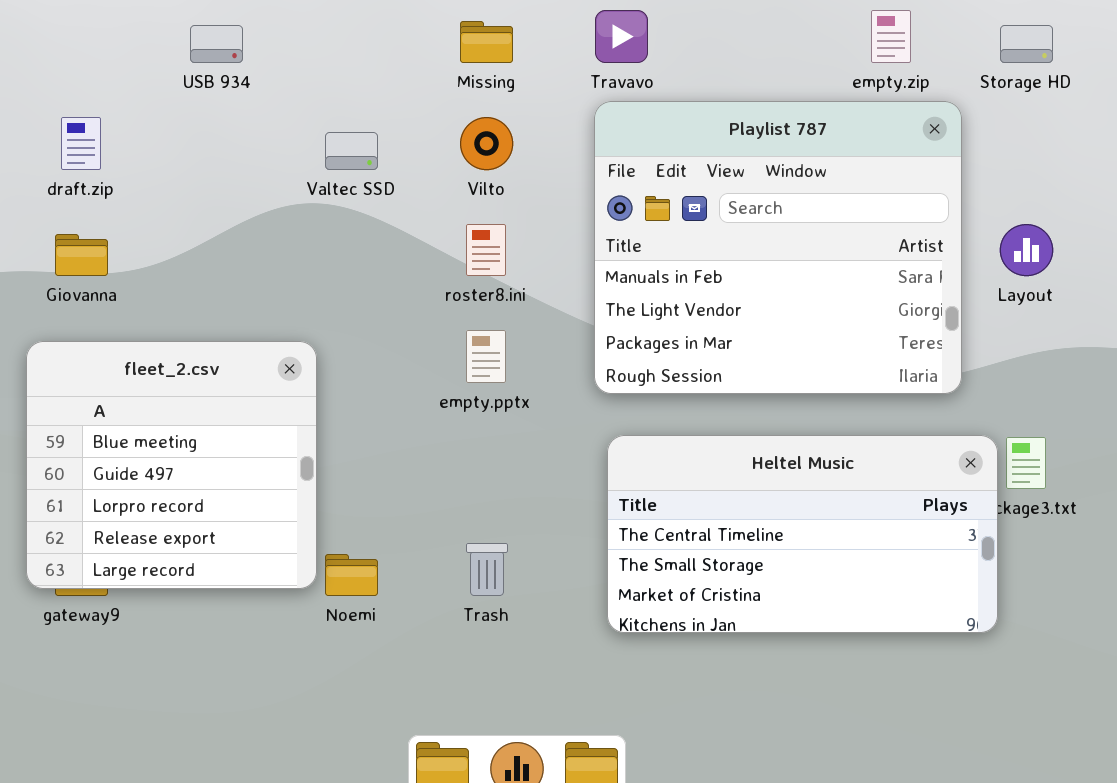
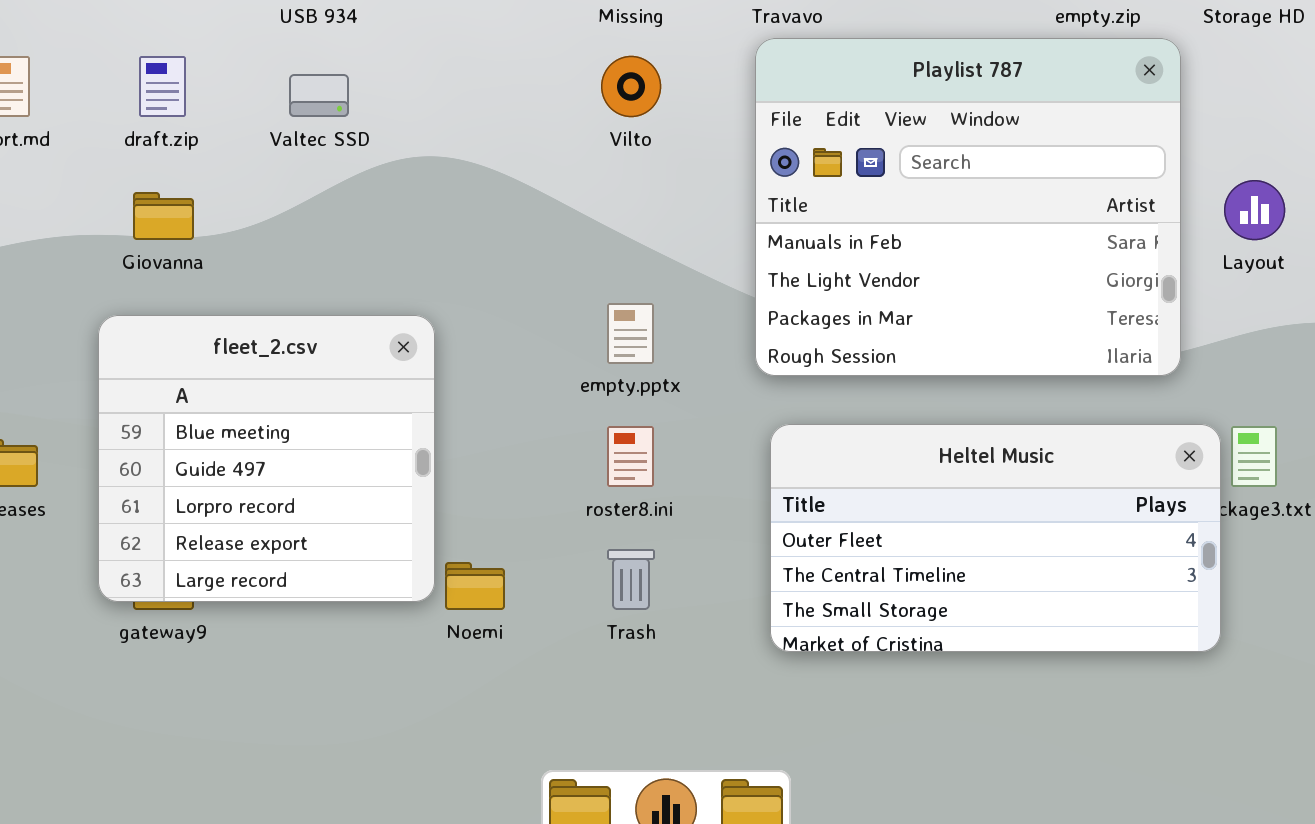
Valtec SSD: [325,132,378,170] -> [289,74,349,117], moved
roster8.ini: [466,224,506,276] -> [607,426,654,487], moved
Heltel Music: [607,435,998,633] -> [770,424,1221,652], scrolled up 1 row

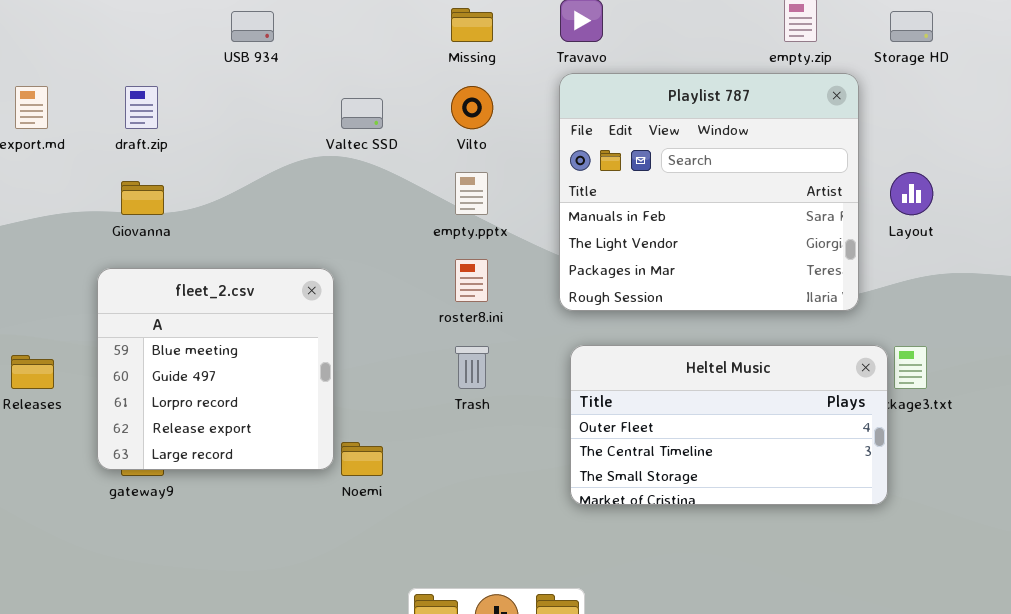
Valtec SSD: [289,74,349,117] -> [341,98,383,129], moved
empty.pptx: [607,303,654,364] -> [455,172,488,215], moved
roster8.ini: [607,426,654,487] -> [455,259,488,302], moved
Trash: [607,549,655,610] -> [455,346,489,389], moved

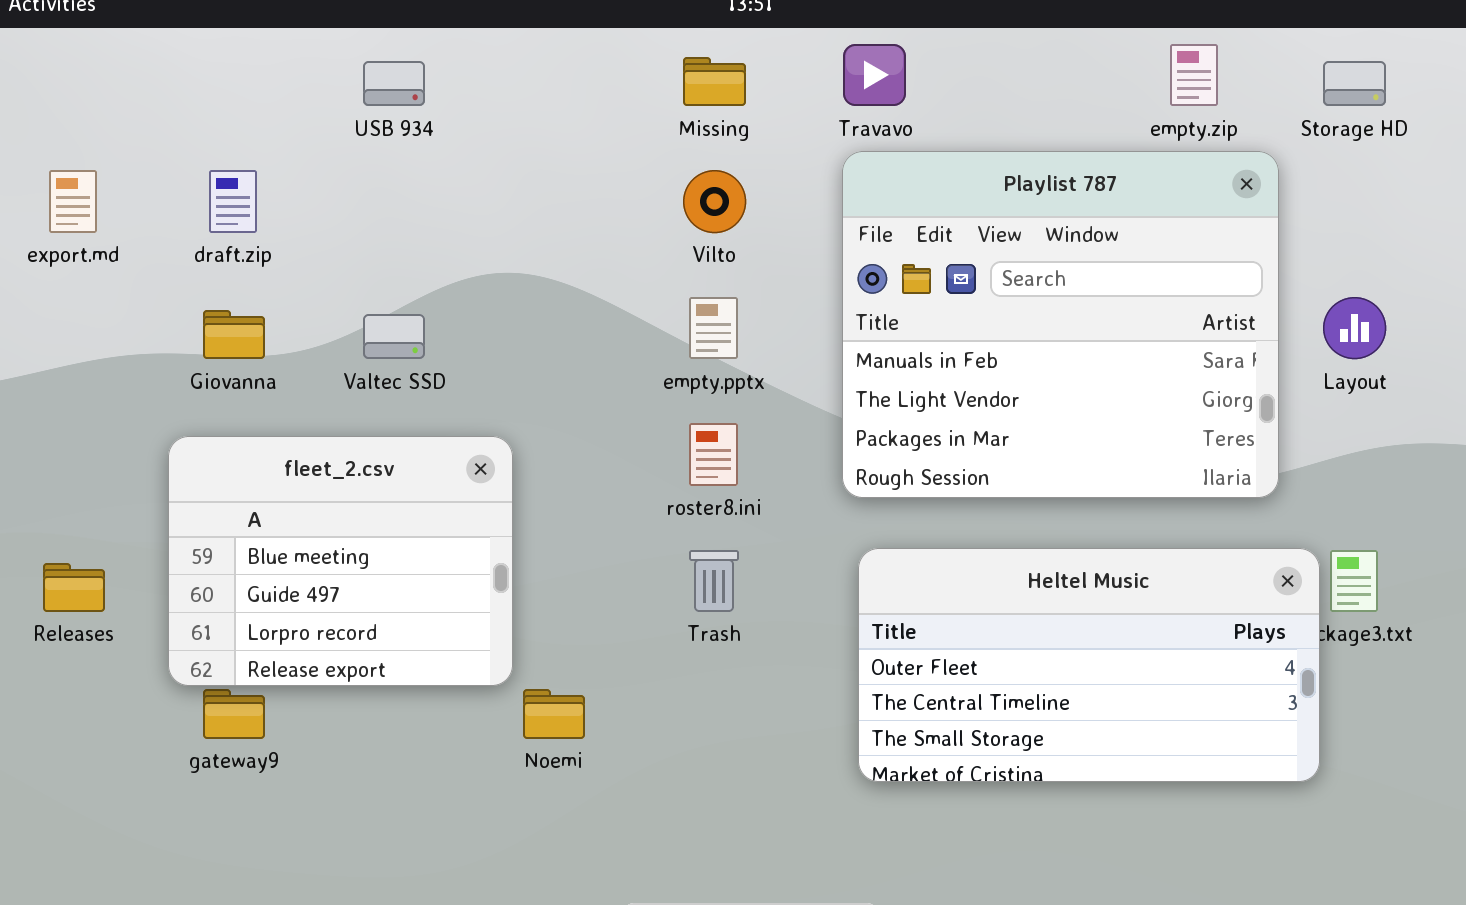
Valtec SSD: [341,98,383,129] -> [363,314,425,359], moved
fleet_2.csv: [97,268,334,470] -> [168,436,513,686], resized

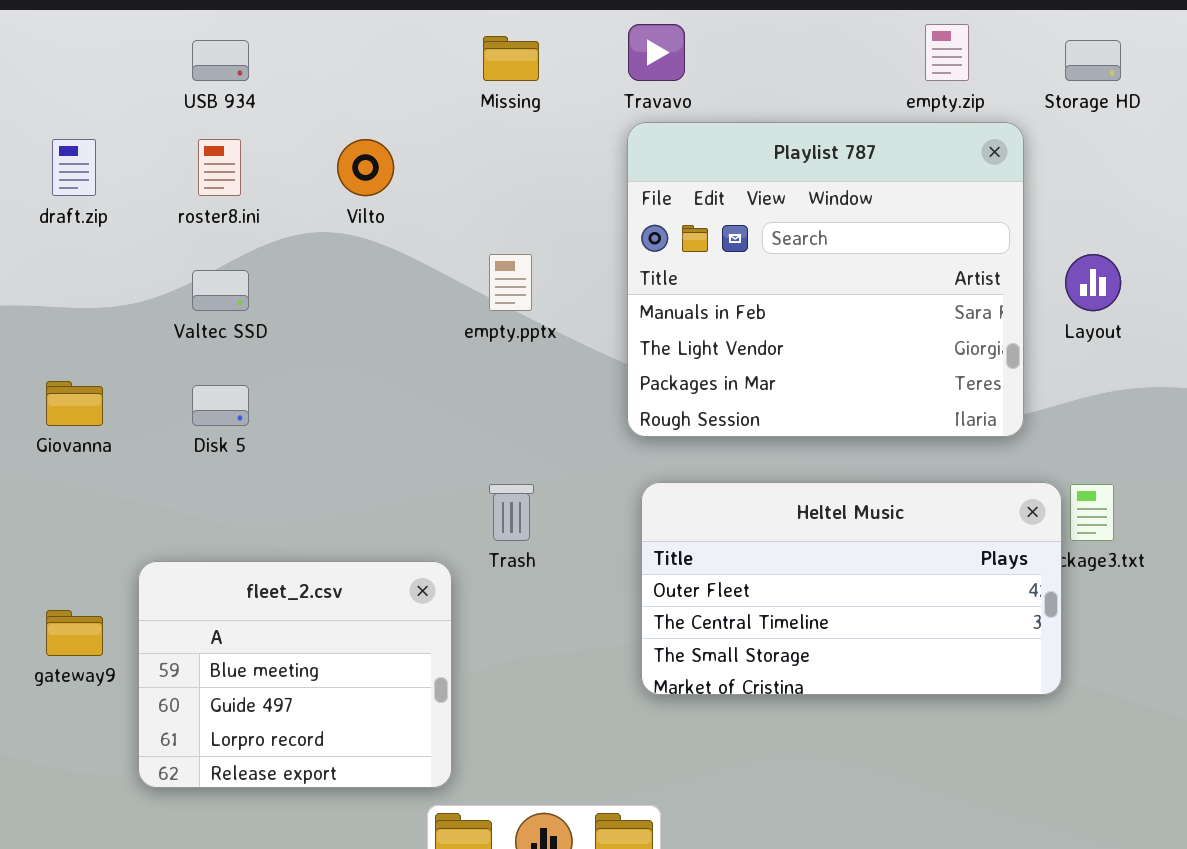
Vilto: [683,170,746,233] -> [337,139,394,196], moved
Giovanna: [203,310,265,359] -> [46,381,103,426], moved
roster8.ini: [689,423,738,486] -> [198,139,241,196], moved
fleet_2.csv: [168,436,513,686] -> [138,561,452,788], moved

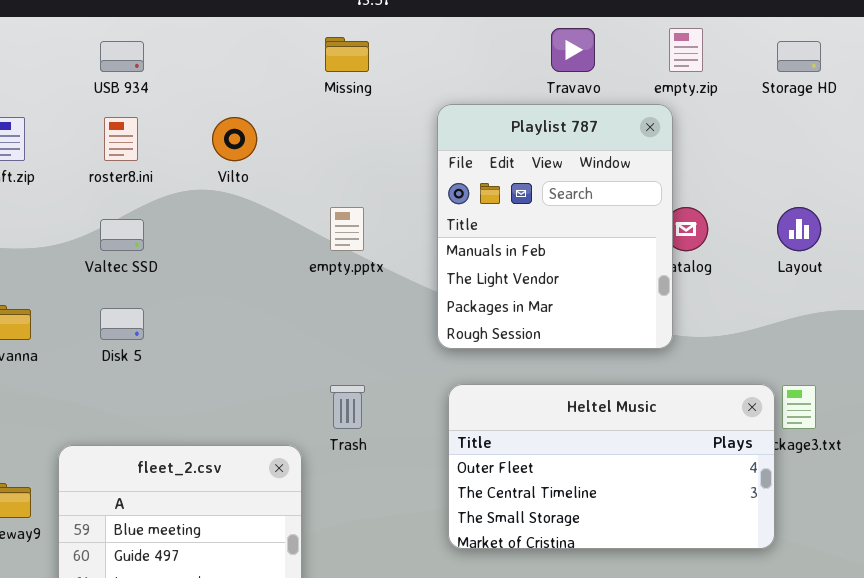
Travavo: [628,24,685,81] -> [551,28,595,72], moved
Playlist 787: [627,122,1024,437] -> [437,104,673,349], resized

